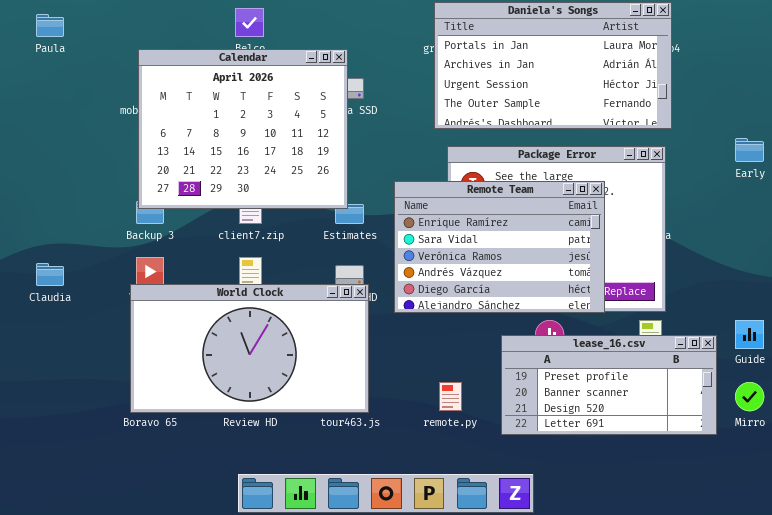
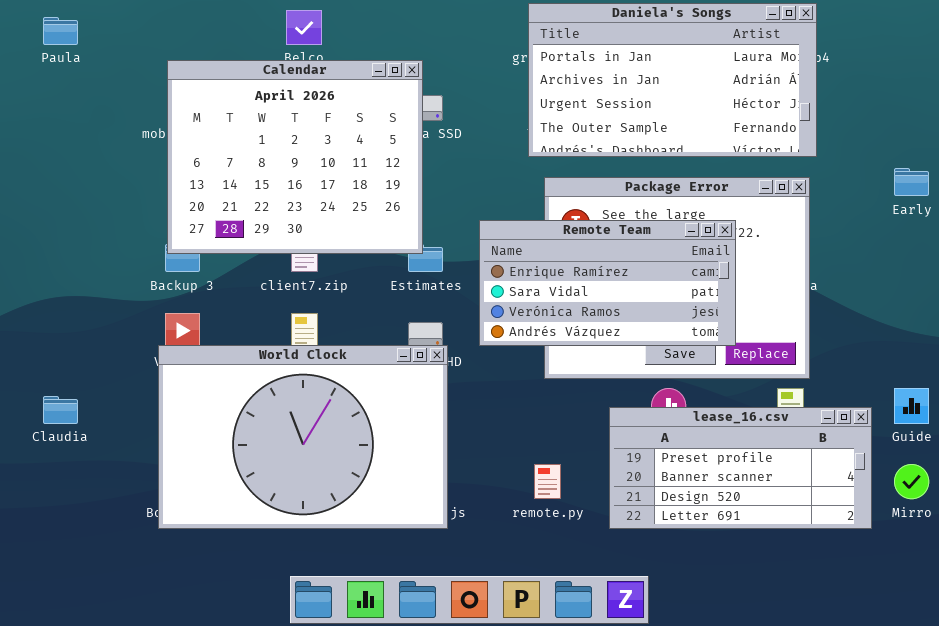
Remote Team: [394,181,605,313] -> [479,220,736,346], resized
Claudia: [36,263,64,286] -> [43,396,78,424], moved
World Clock: [130,284,369,413] -> [158,345,448,529], resized

